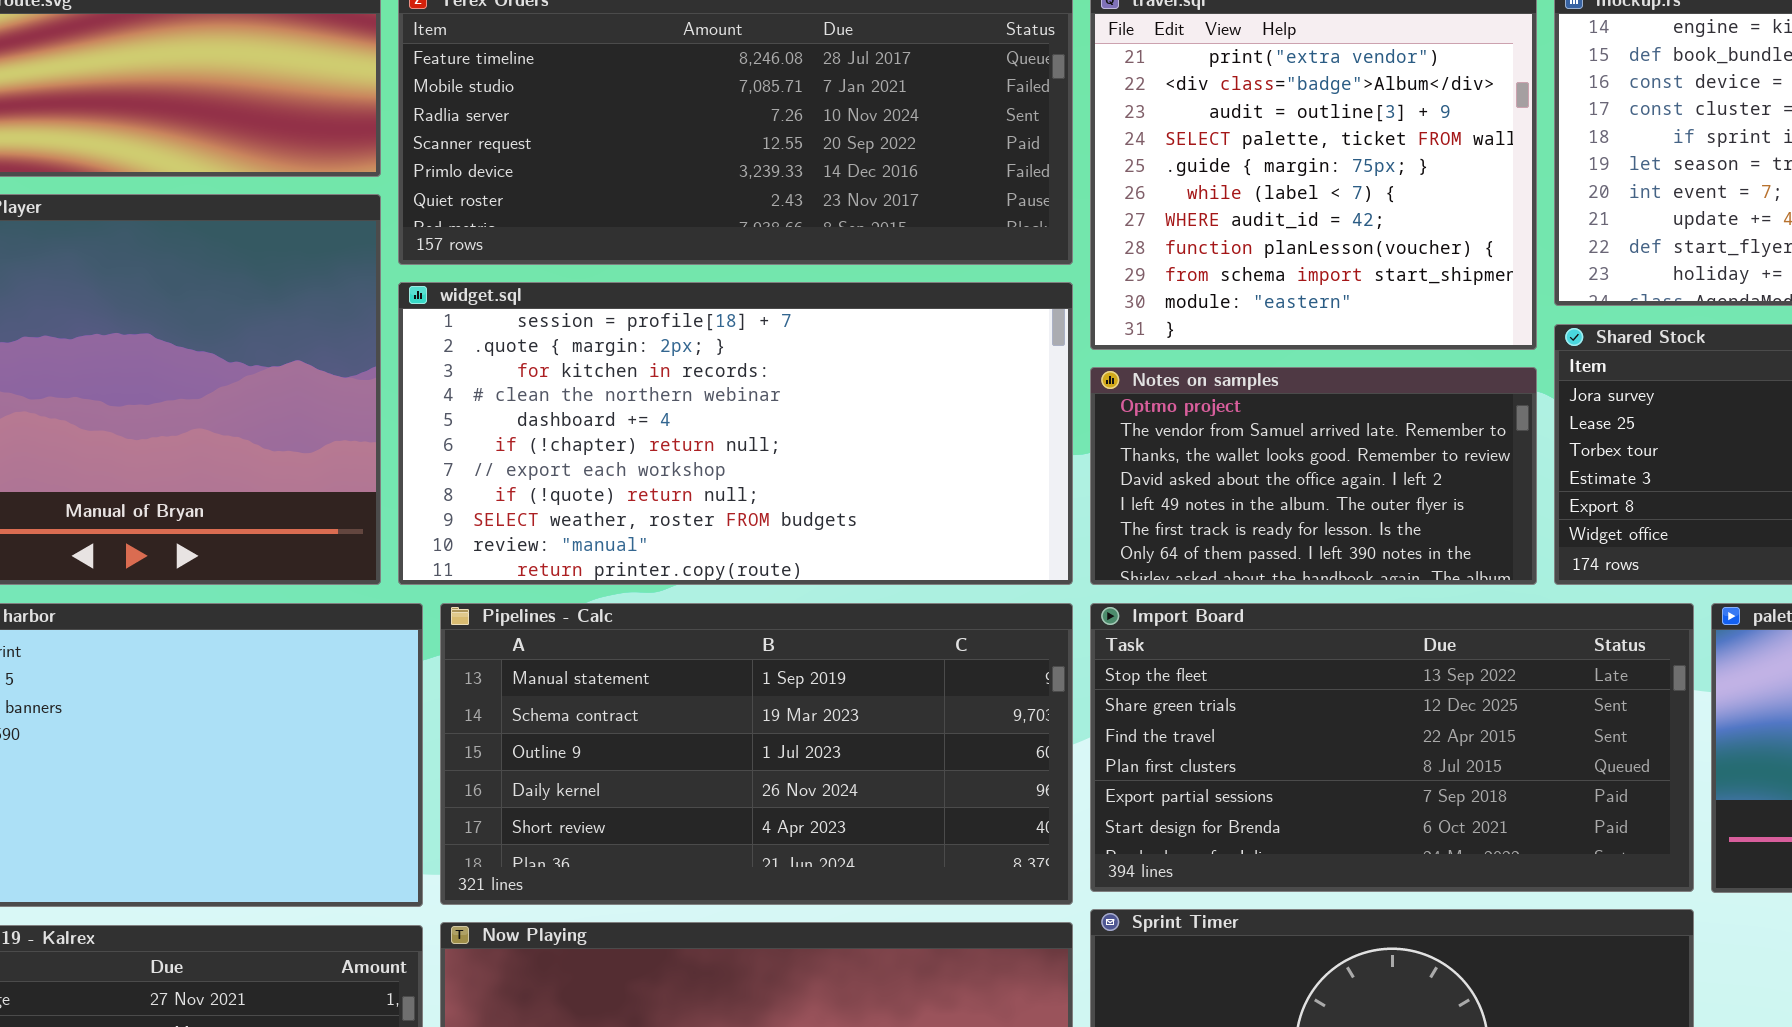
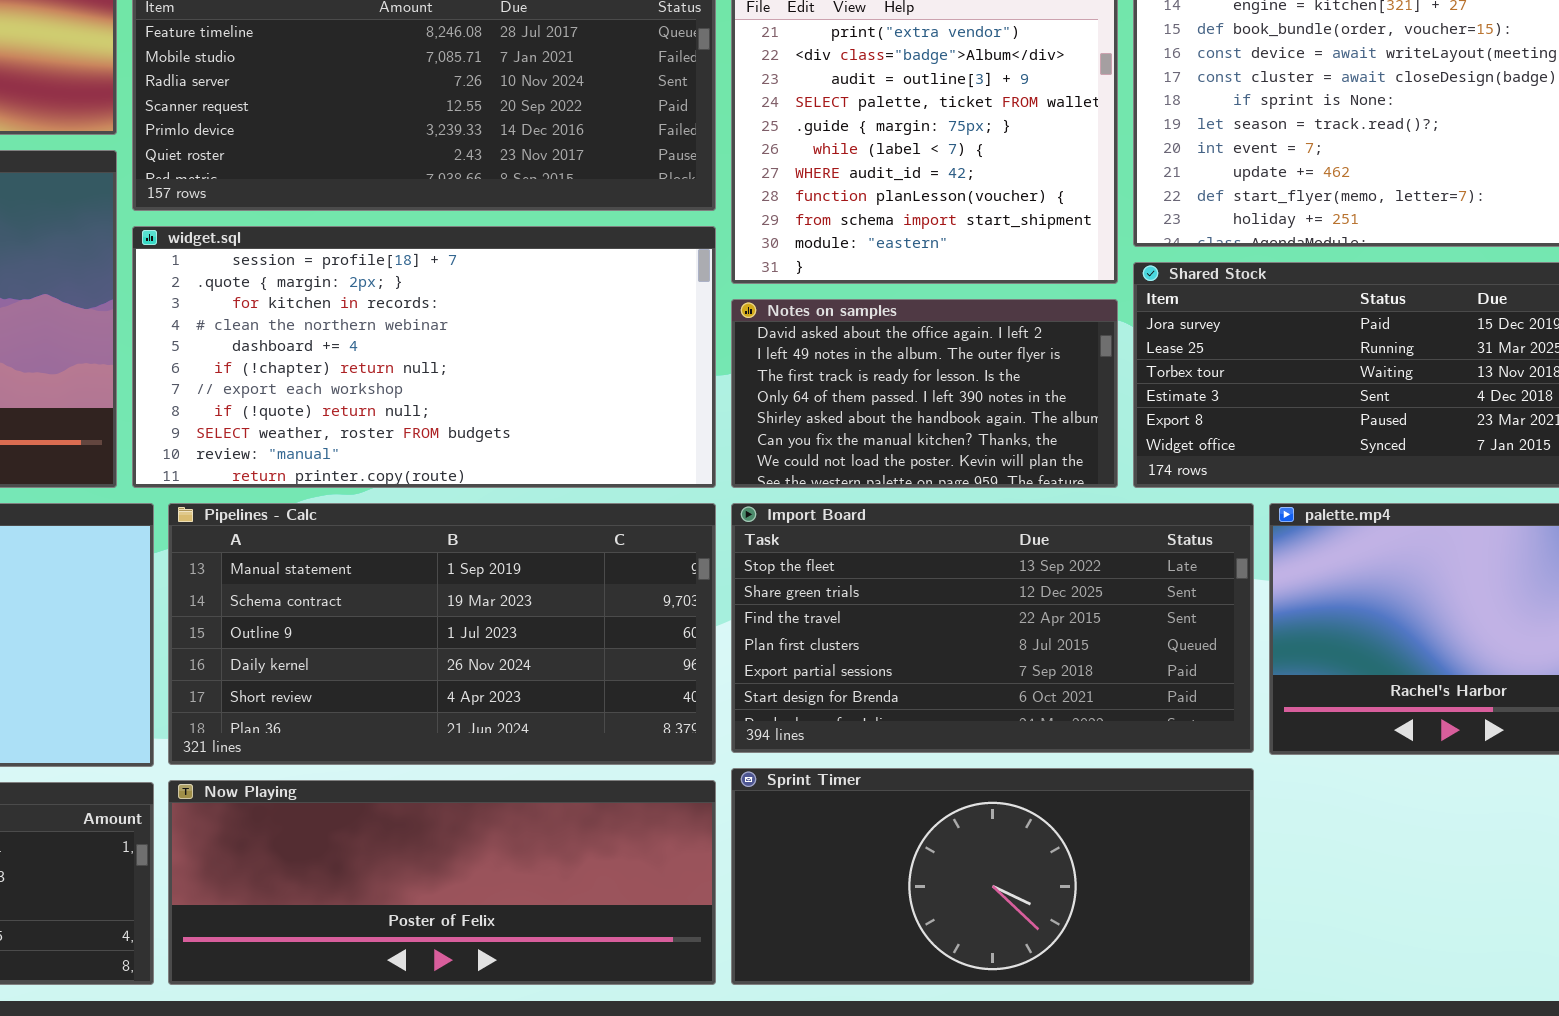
Notes on samples: [1090,367,1537,585] -> [731,299,1118,488], scrolled down 3 rows

